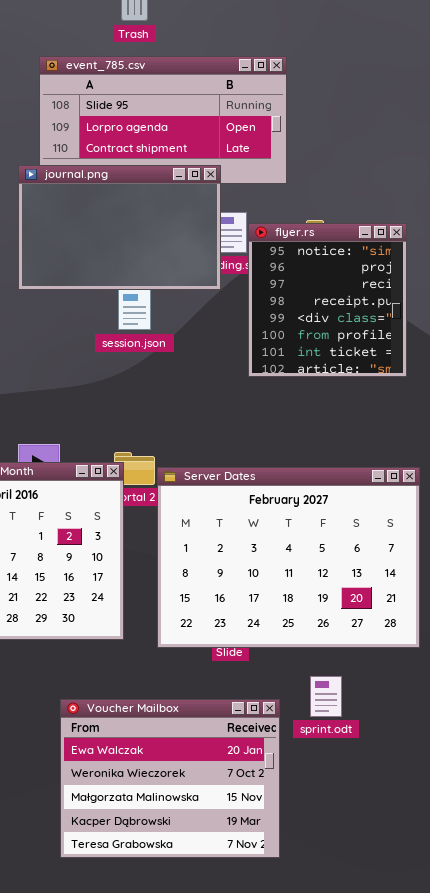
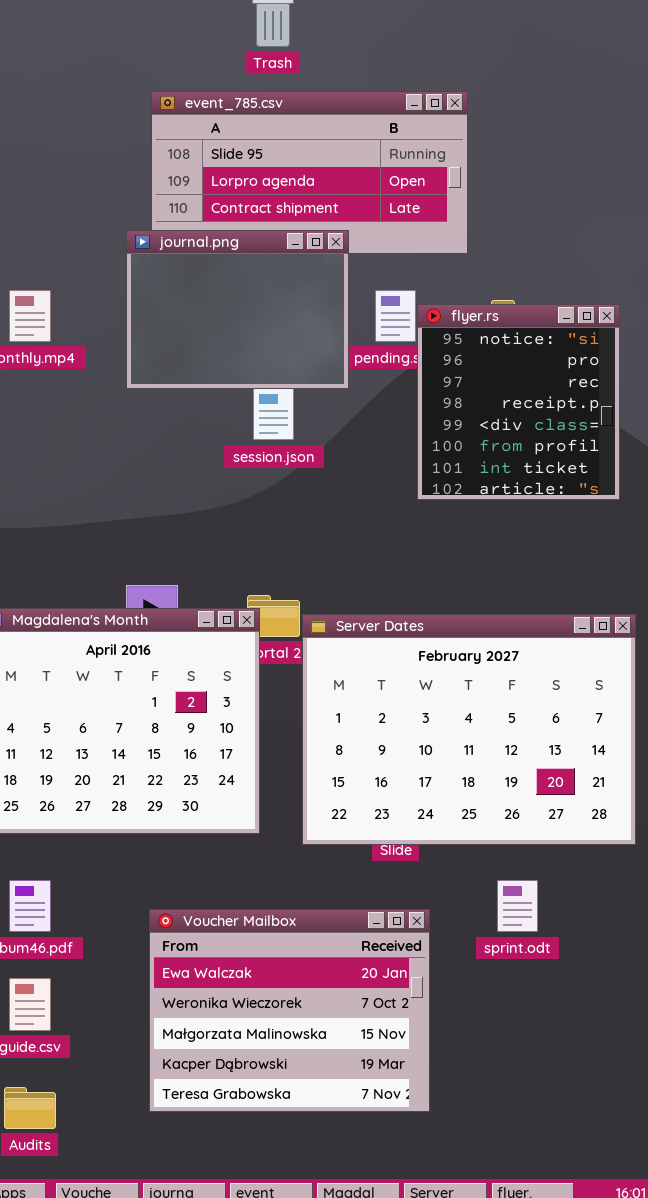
journal.png: [18,165,221,290] -> [126,230,349,389], resized
Voucher Mailbox: [60,699,280,858] -> [149,909,430,1112], moved

